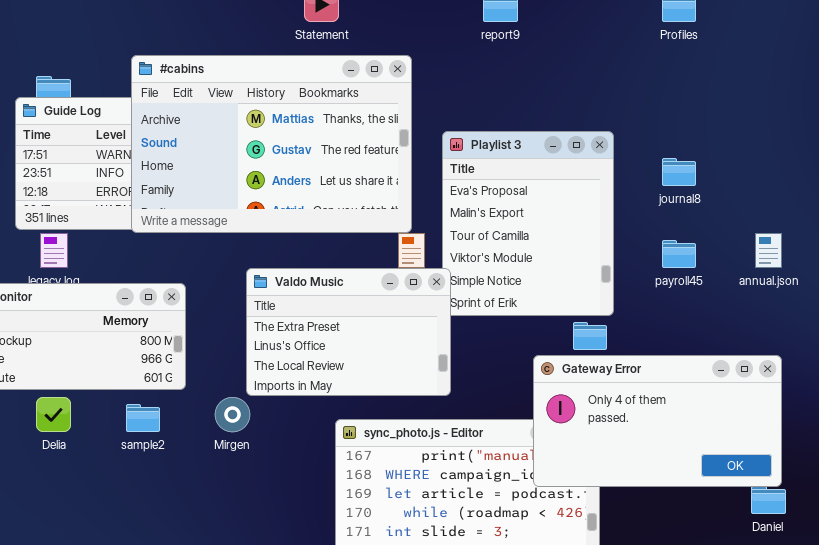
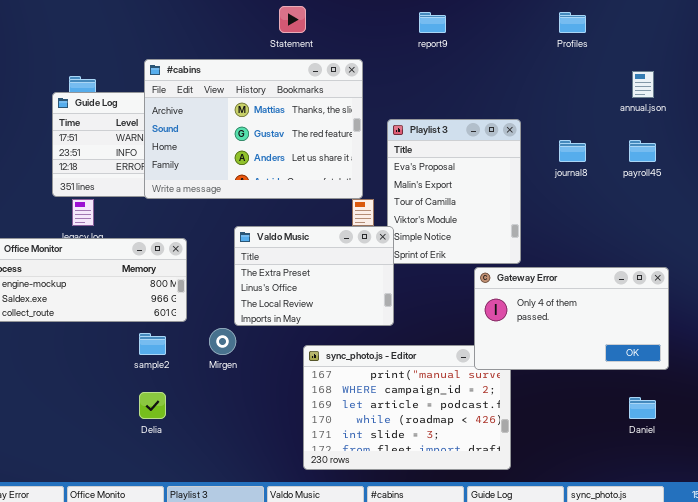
annual.json: [755,233,782,268] -> [632,71,654,98], moved
payroll45: [662,240,696,268] -> [629,140,656,162], moved
Gateway Error: [533,355,782,487] -> [474,267,669,370], moved
Delia: [36,397,71,432] -> [139,392,166,419], moved

